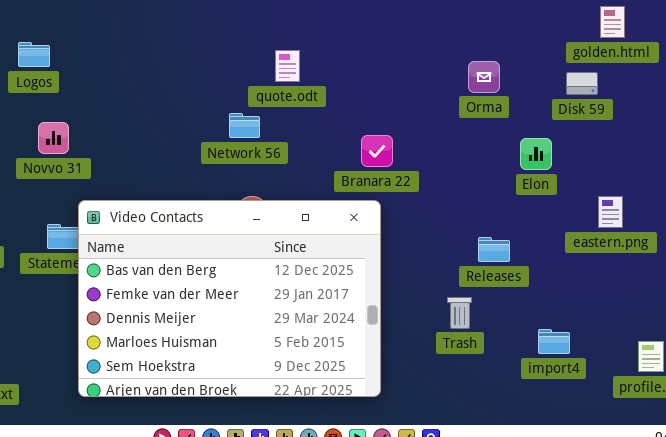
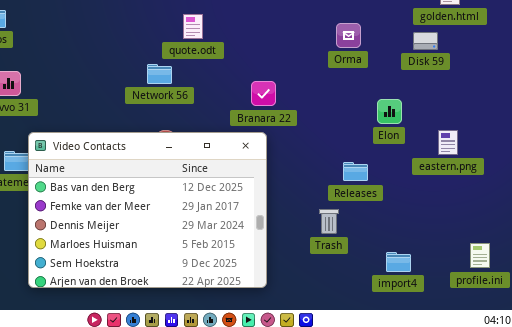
Elon: [520,138,552,170] -> [377,99,402,124], moved
import4: [538,329,570,354] -> [386,252,411,272], moved

